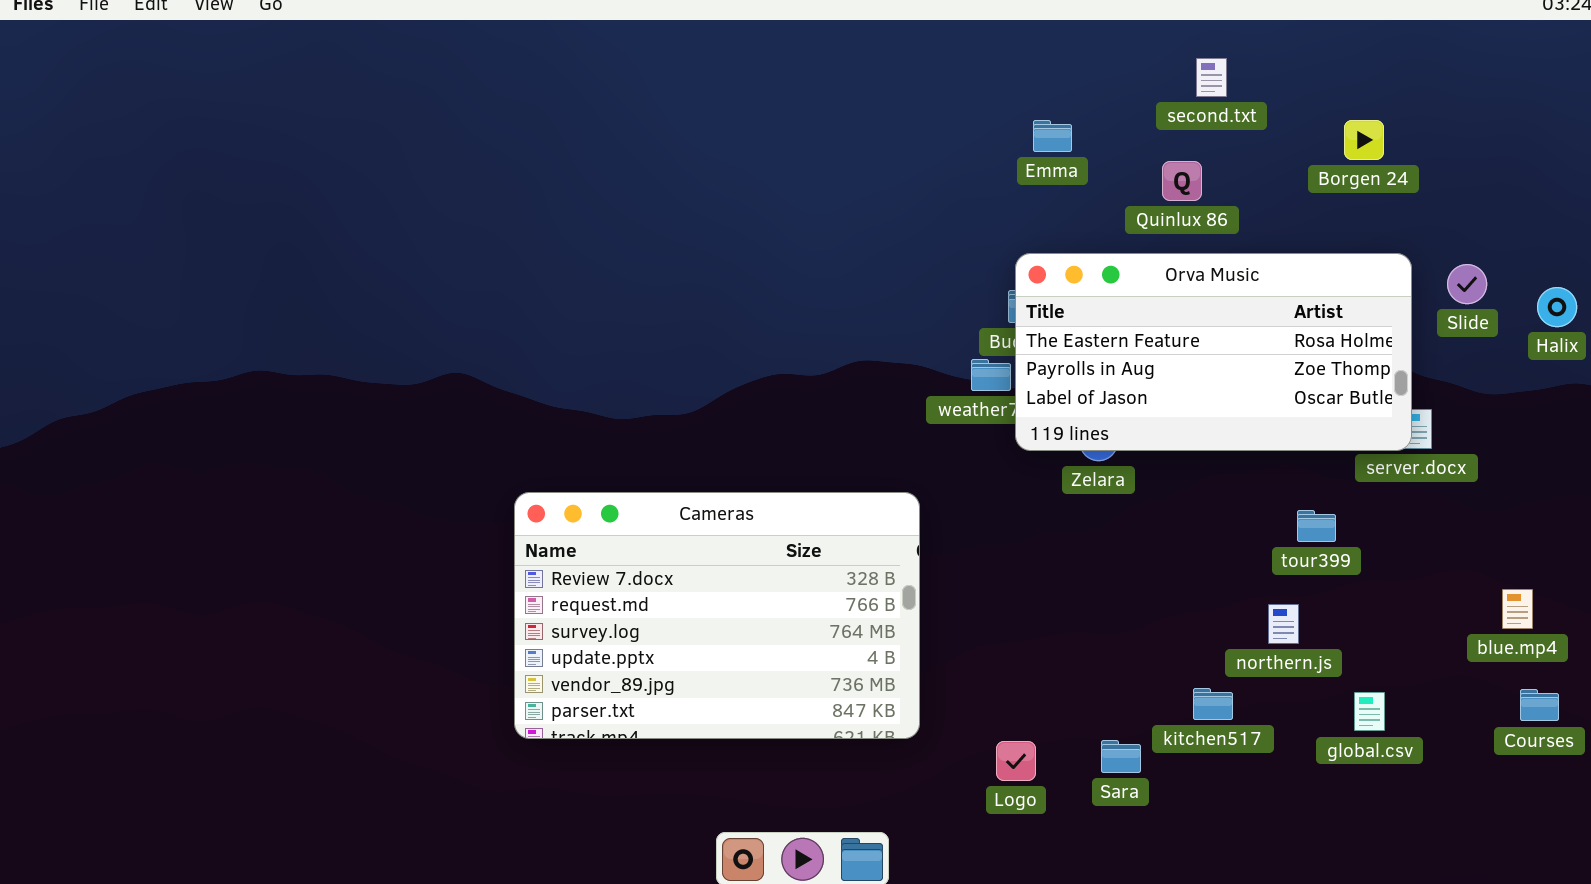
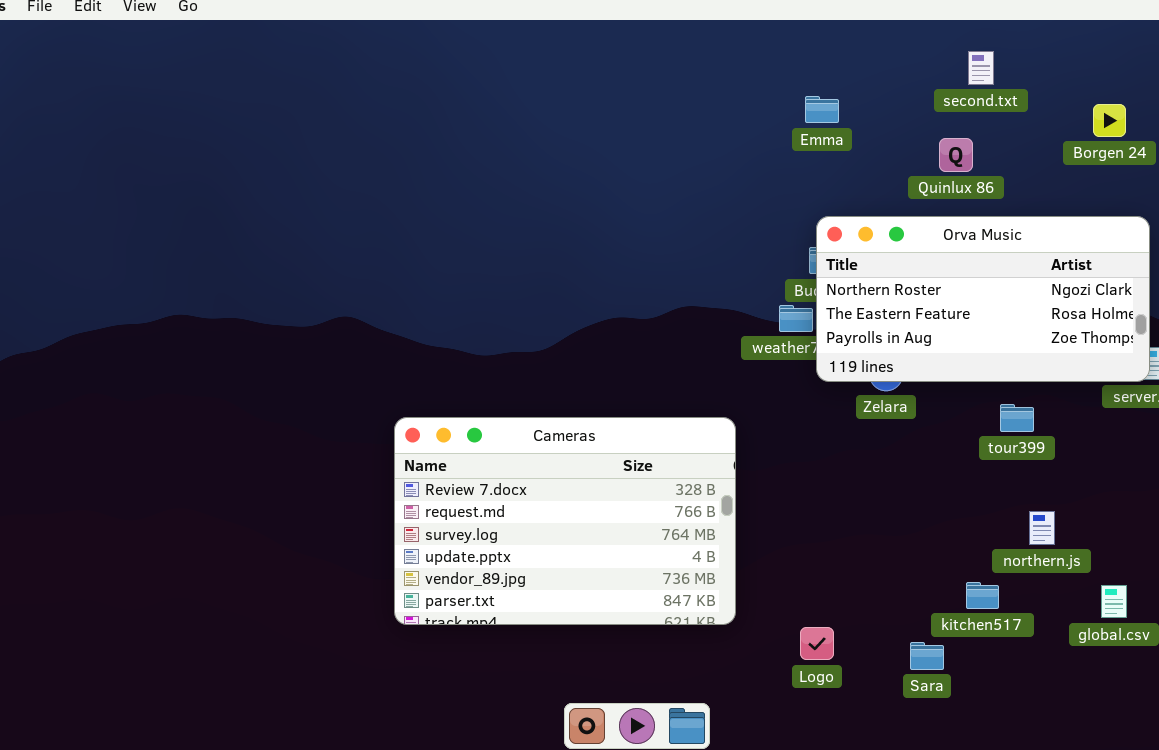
Emma: [1033,120,1072,152] -> [805,96,839,123], moved
Orva Music: [1015,253,1412,451] -> [816,216,1150,382], scrolled up 1 row
tour399: [1297,510,1336,542] -> [1000,404,1034,432], moved
Sara: [1101,740,1141,773] -> [910,642,944,670], moved

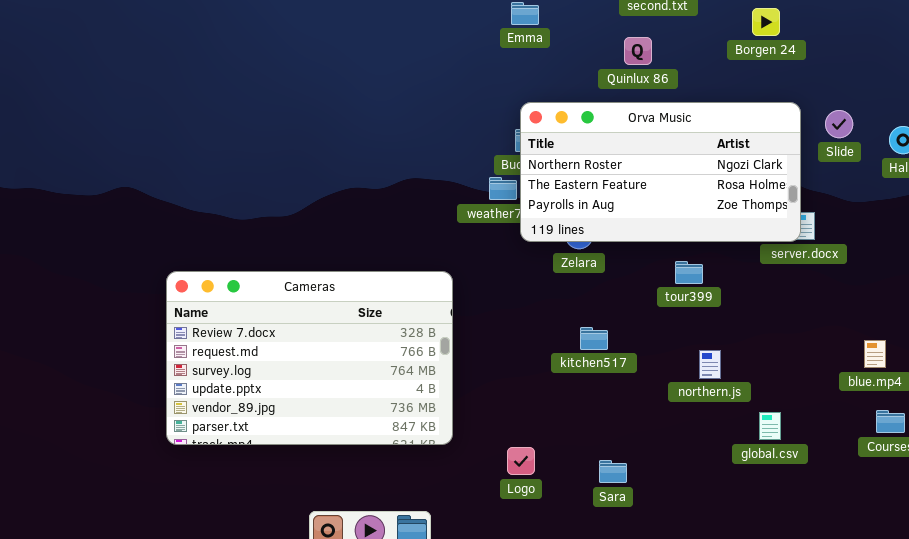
kitchen517: [966,582,999,609] -> [580,327,608,350], moved

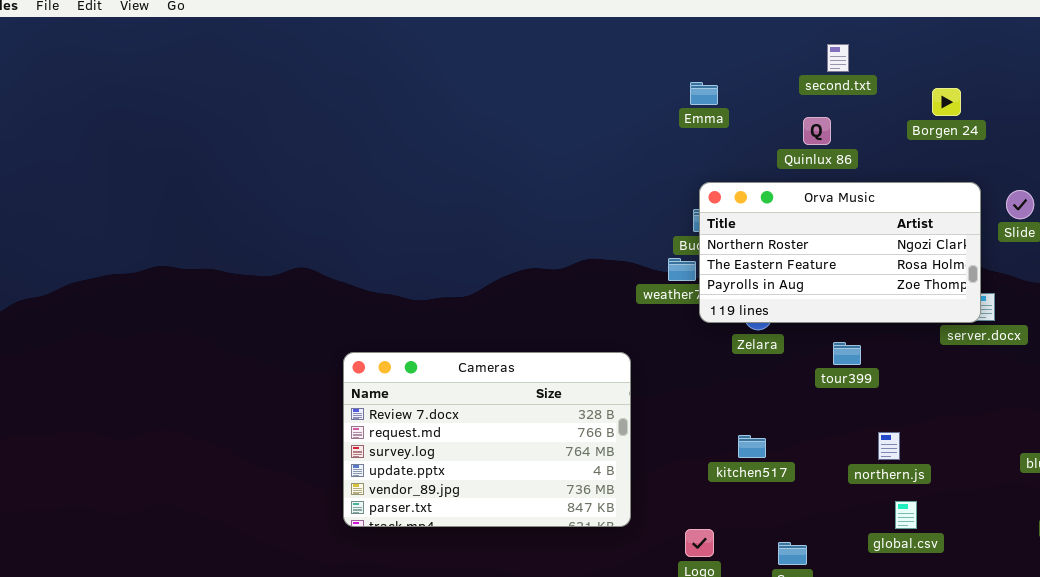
tour399: [675,261,703,284] -> [833,342,861,365], moved
kitchen517: [580,327,608,350] -> [738,435,766,458], moved
global.csv: [759,412,781,440] -> [895,501,917,529], moved

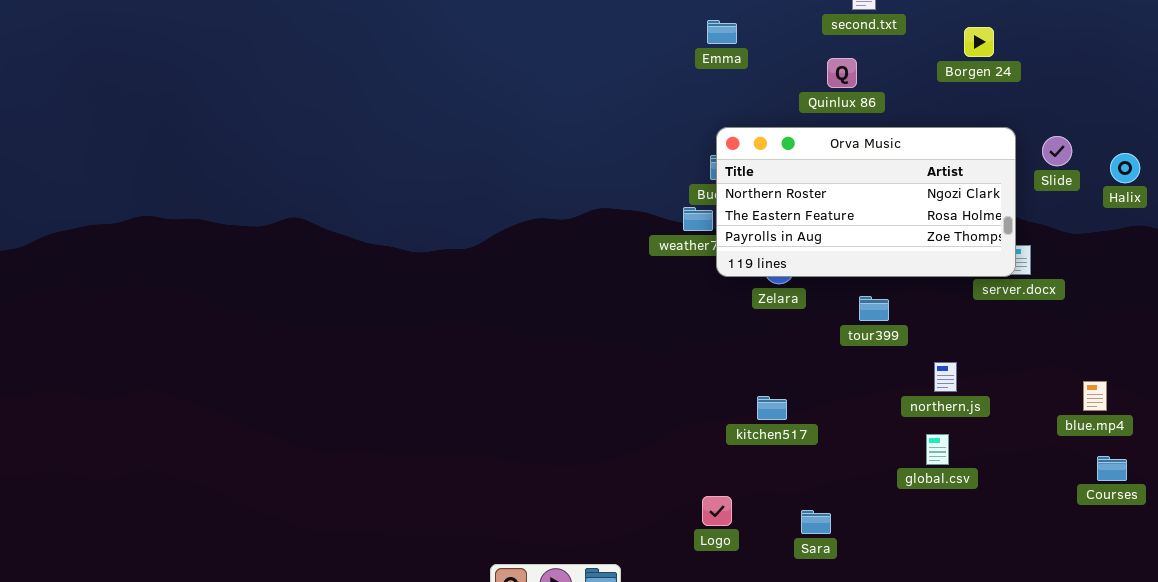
Cameras: [343,352,631,527] -> none, closed
northern.js: [878,432,900,460] -> [934,362,957,392], moved
global.csv: [895,501,917,529] -> [926,434,949,465], moved

